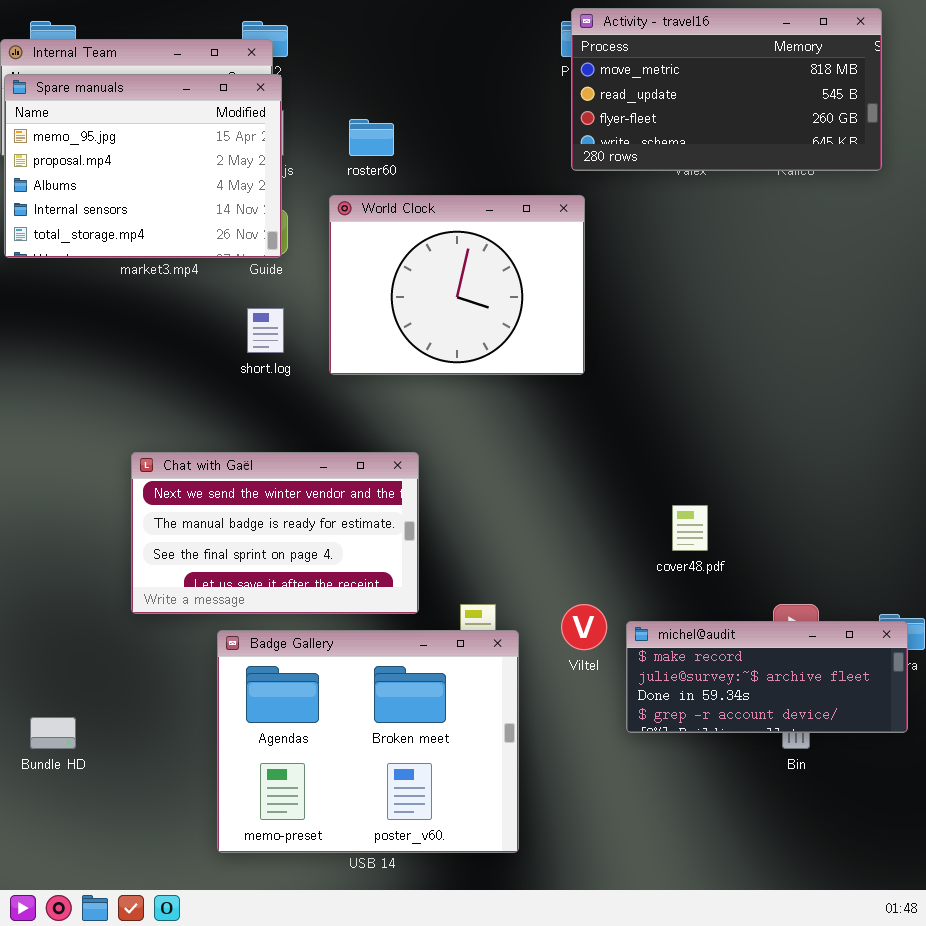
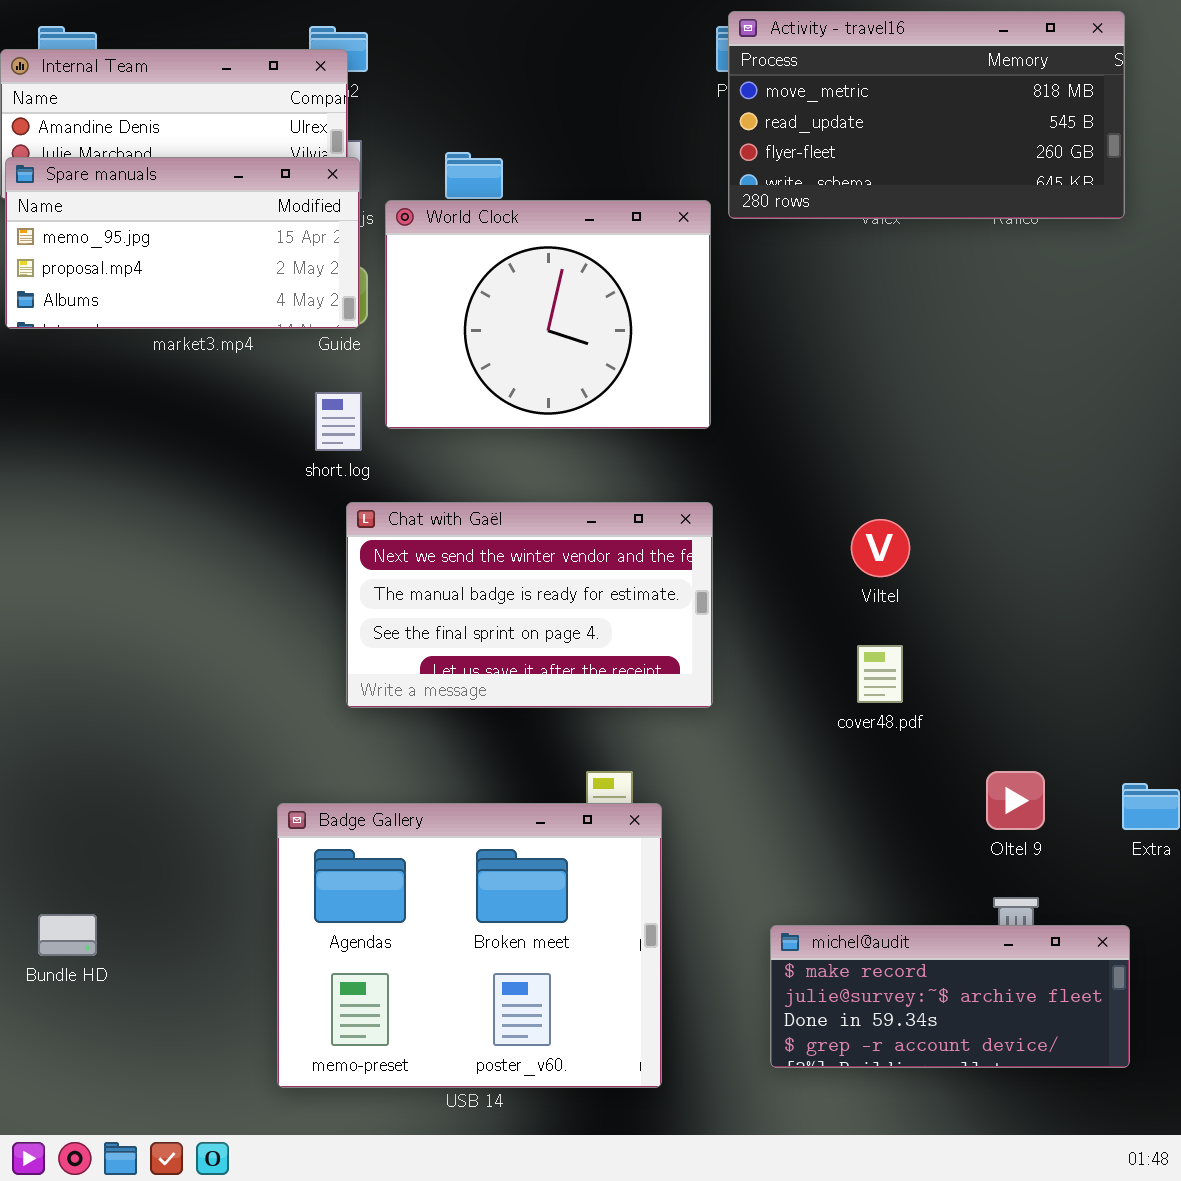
Spare manuals: [4,74,282,258] -> [5,157,360,329], resized
World Clock: [329,195,585,375] -> [385,200,711,429], moved
Chat with Gaël: [131,452,419,614] -> [346,502,713,708], moved
Viltel: [561,604,607,650] -> [851,519,910,577], moved
michel@audit: [626,621,908,733] -> [770,925,1130,1068], moved

